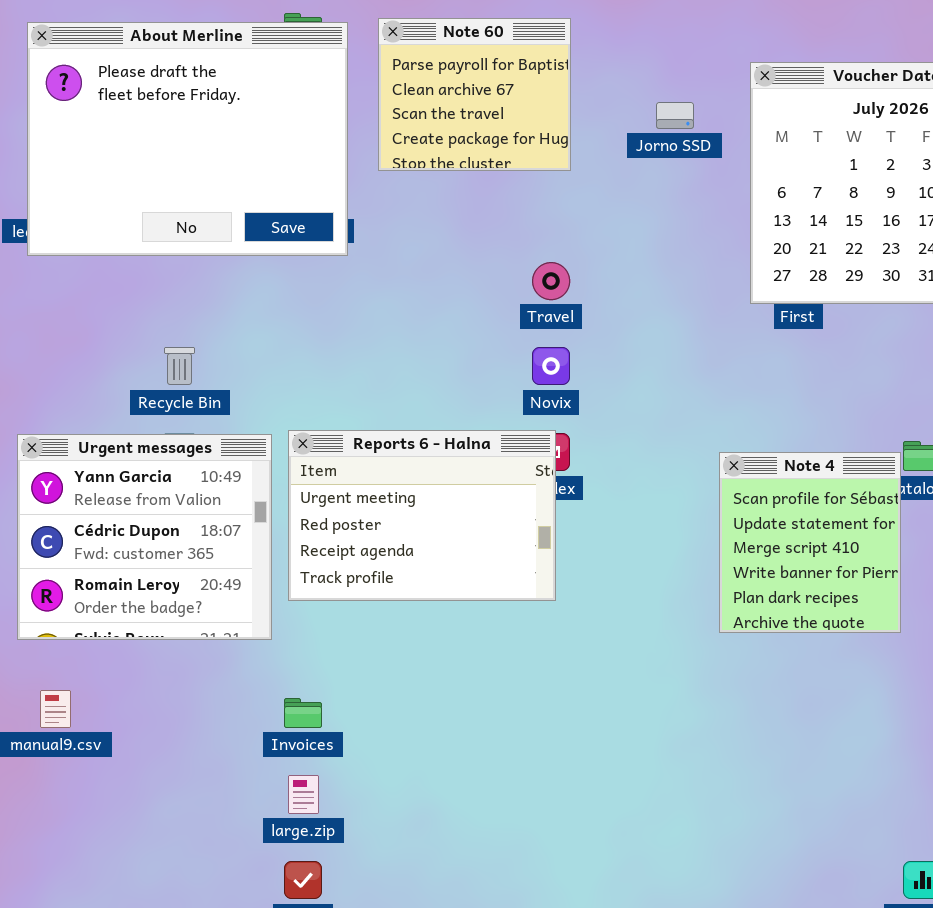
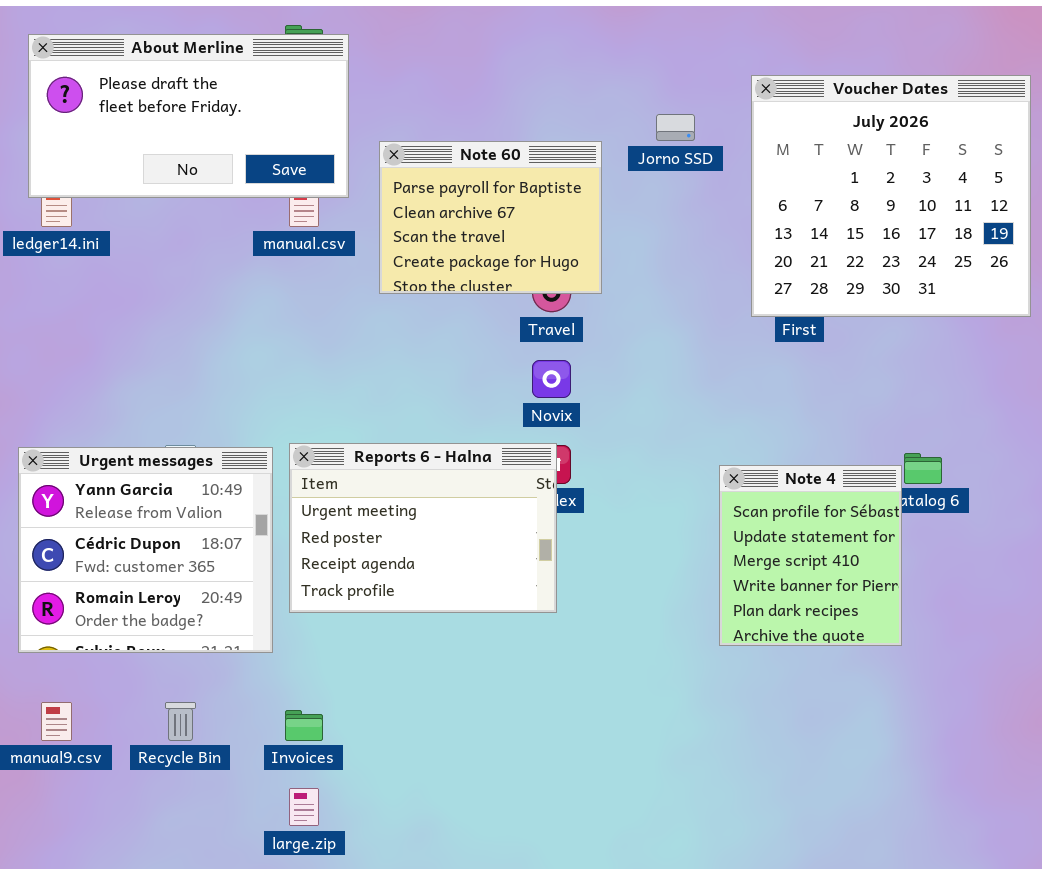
Note 60: [378,18,571,171] -> [379,141,602,294], moved, resized
About Merline: [27,22,348,256] -> [28,34,349,198], resized
Recycle Bin: [164,347,195,385] -> [165,702,196,741], moved

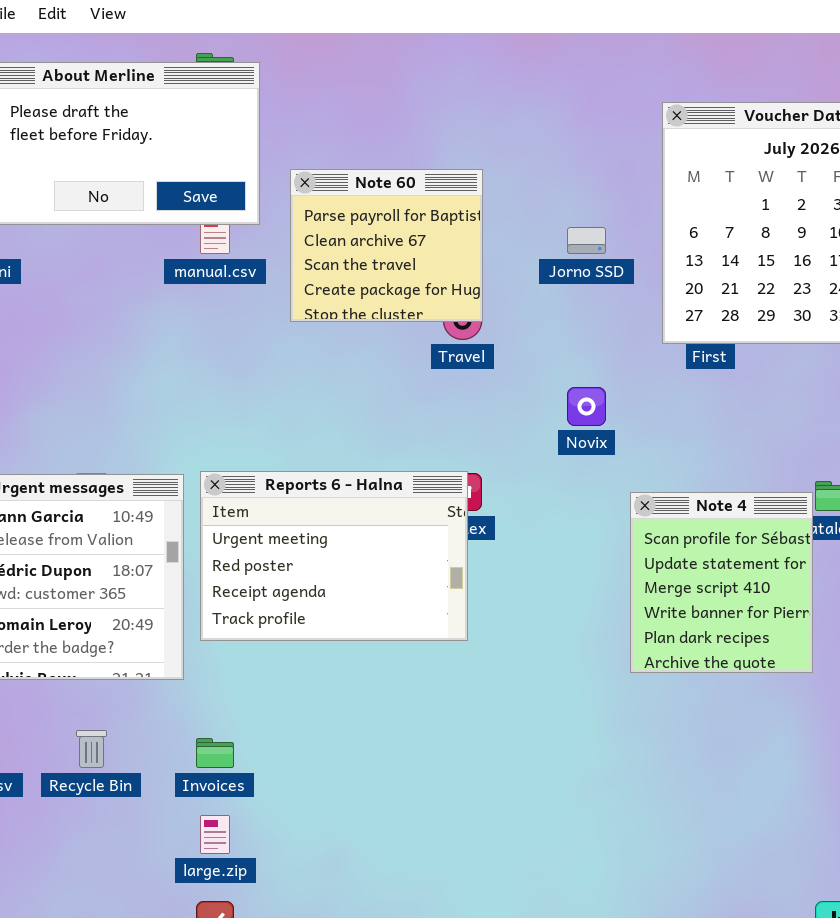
Jorno SSD: [656,114,695,141] -> [567,227,606,254], moved
Note 60: [379,141,602,294] -> [290,169,483,322], resized
Novix: [532,360,571,398] -> [567,387,606,426], moved

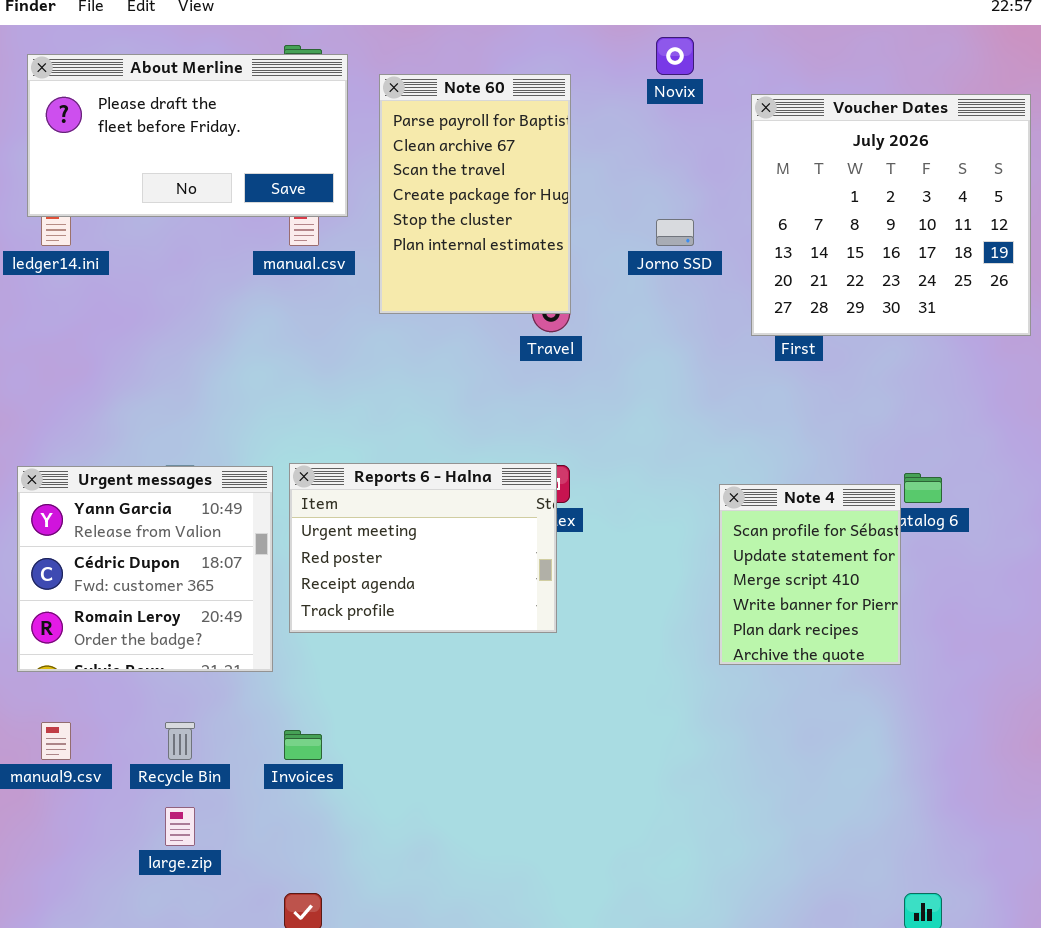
Note 60: [290,169,483,322] -> [379,74,571,314], resized
Novix: [567,387,606,426] -> [656,37,694,75], moved
large.zip: [200,815,230,854] -> [165,807,195,846], moved

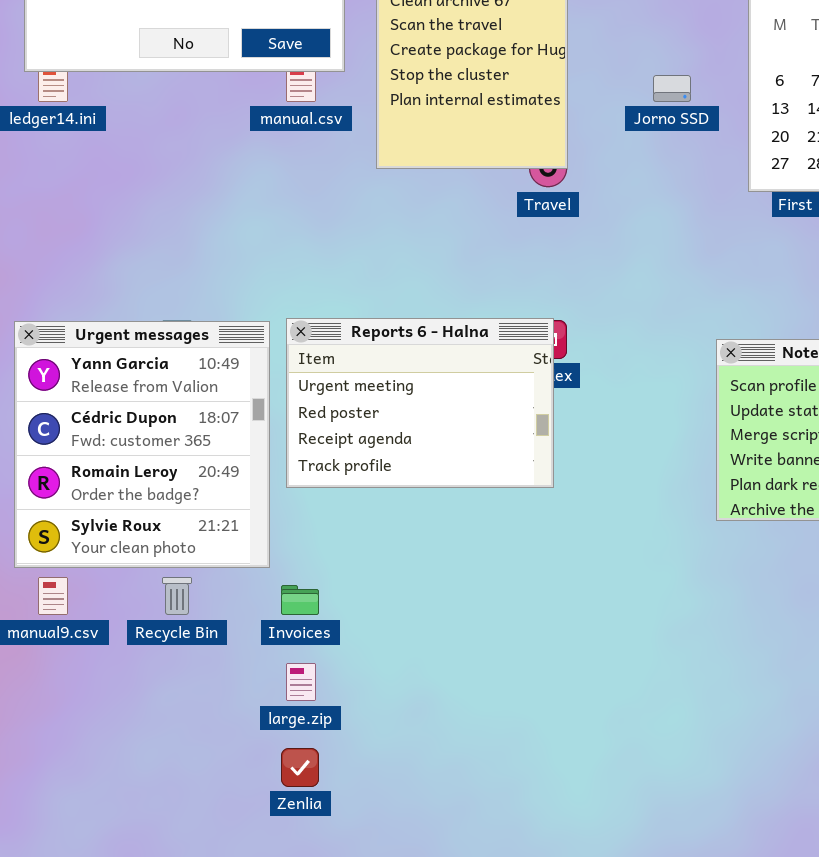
Urgent messages: [17,466,273,672] -> [14,321,270,568], resized
large.zip: [165,807,195,846] -> [286,663,316,701], moved

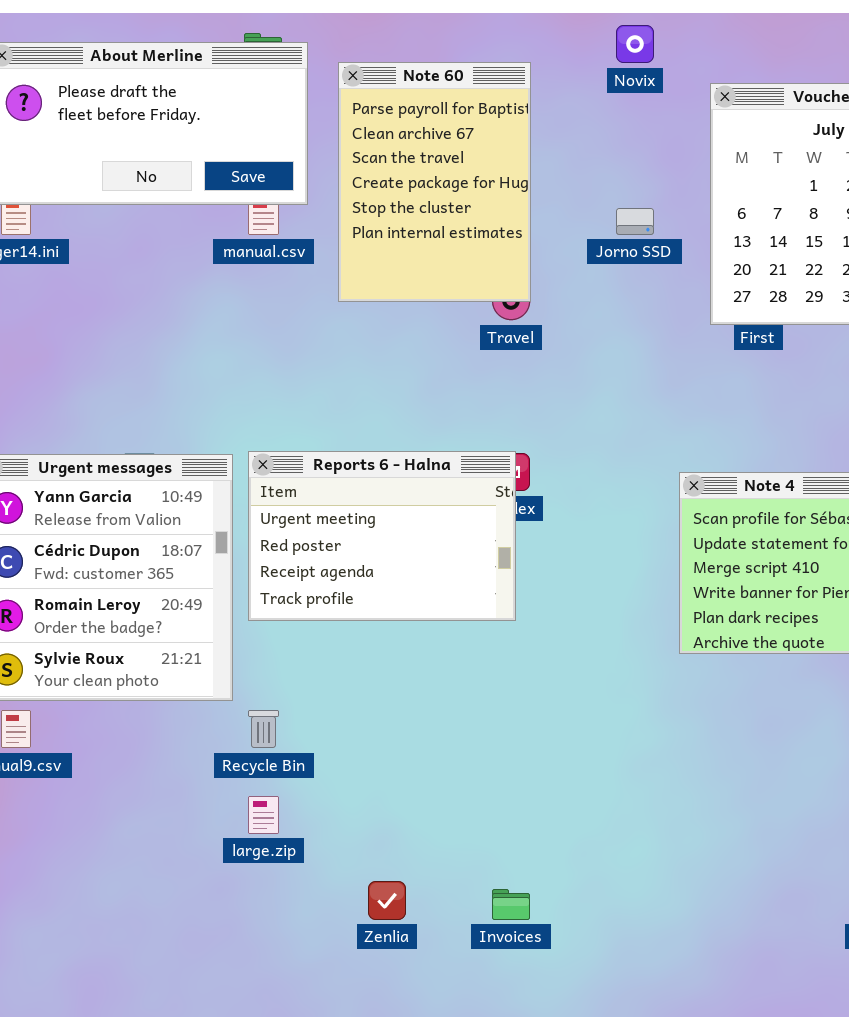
Recycle Bin: [162,577,192,615] -> [248,710,279,748], moved
Invoices: [281,585,319,615] -> [492,889,530,920], moved
Zenlia: [281,748,319,787] -> [368,881,406,920], moved

